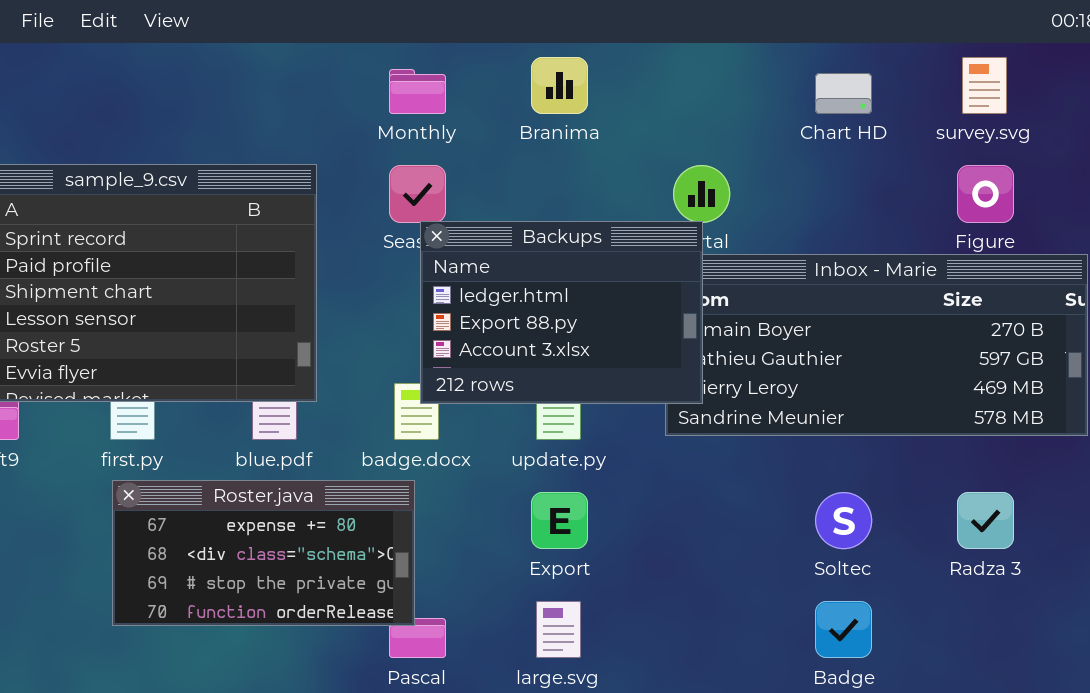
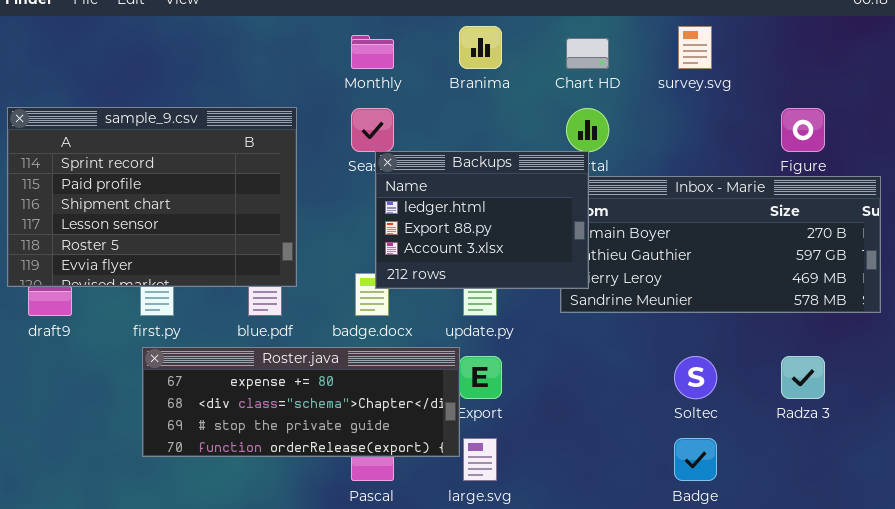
survey.svg: [962,57,1007,114] -> [678,26,712,69], moved
Chart HD: [815,73,872,114] -> [566,38,609,69], moved
Roster.java: [112,480,415,626] -> [142,347,460,457], resized

